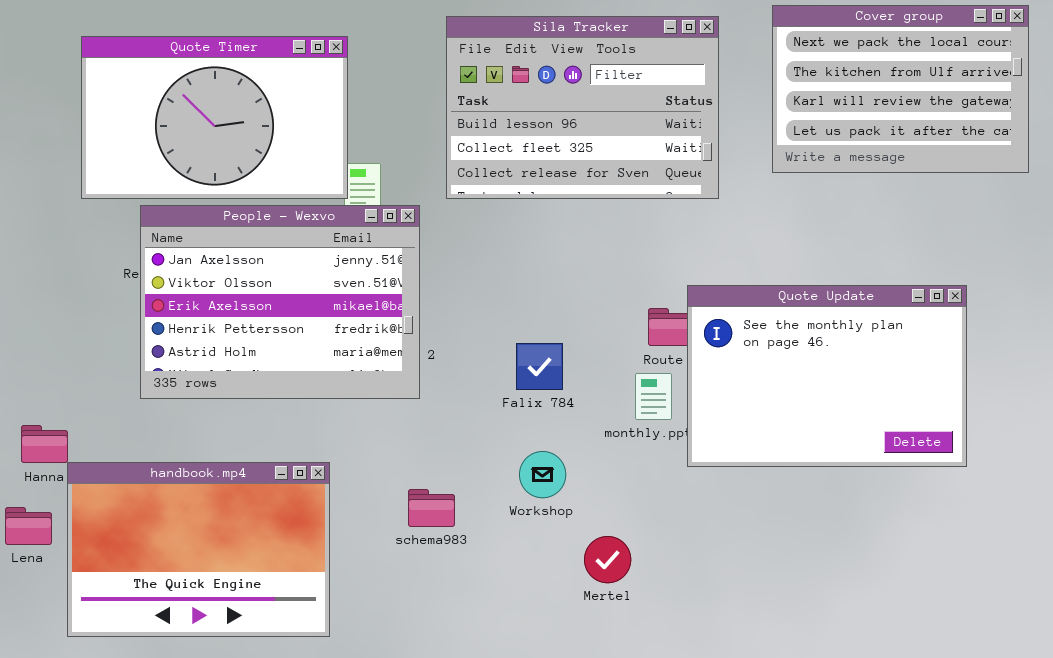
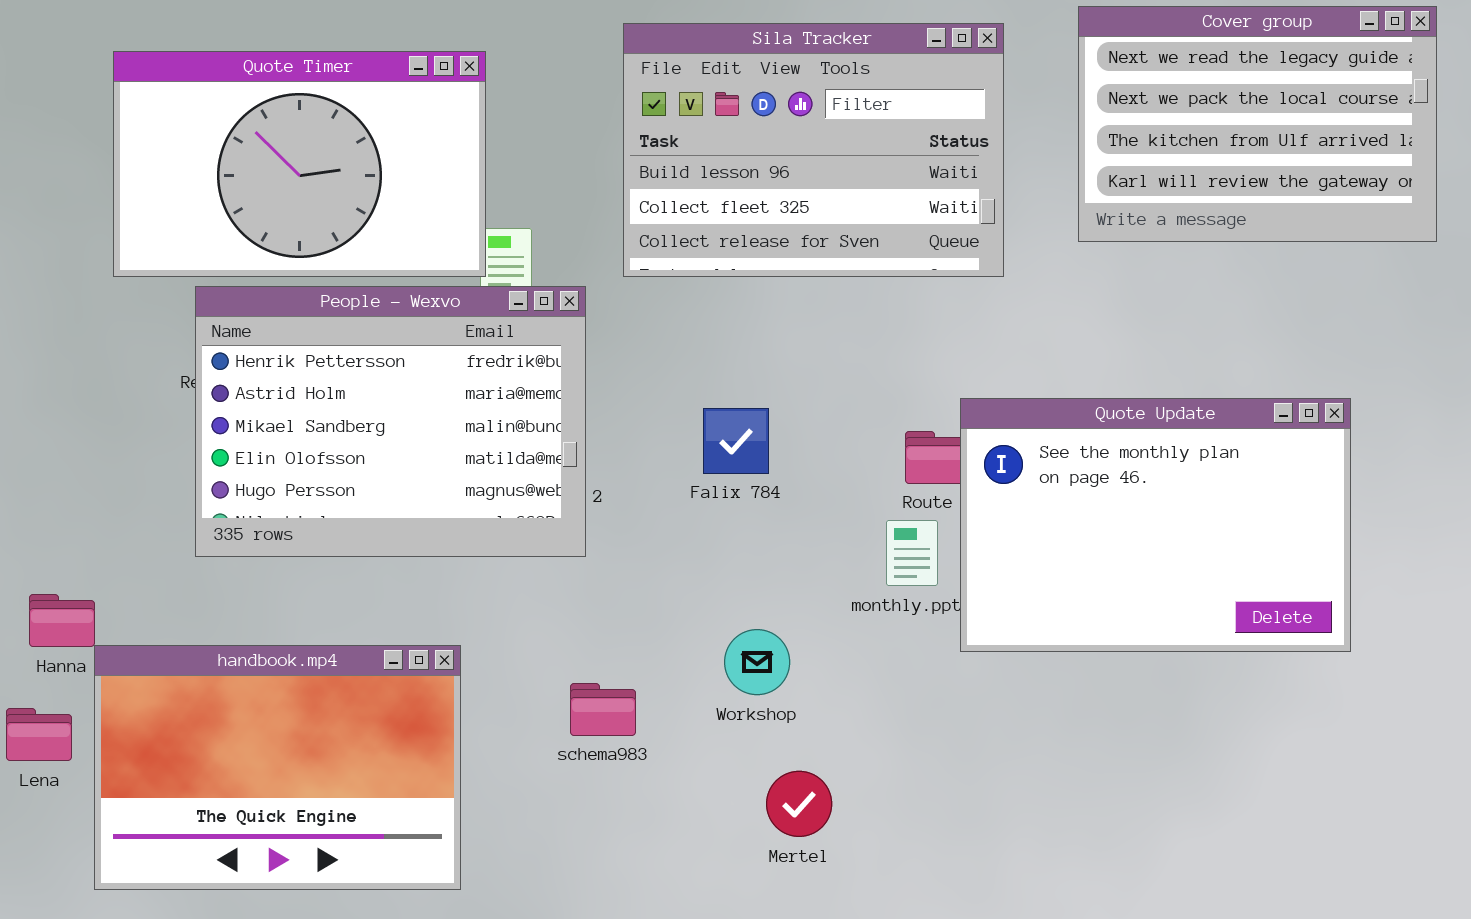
Cover group: [772,5,1029,173] -> [1078,6,1437,242], scrolled up 1 row
People - Wexvo: [140,205,420,399] -> [195,286,586,557], scrolled down 3 rows
Falix 784: [516,343,563,390] -> [703,408,769,474], moved
Mertel: [584,536,631,583] -> [766,771,832,837], moved

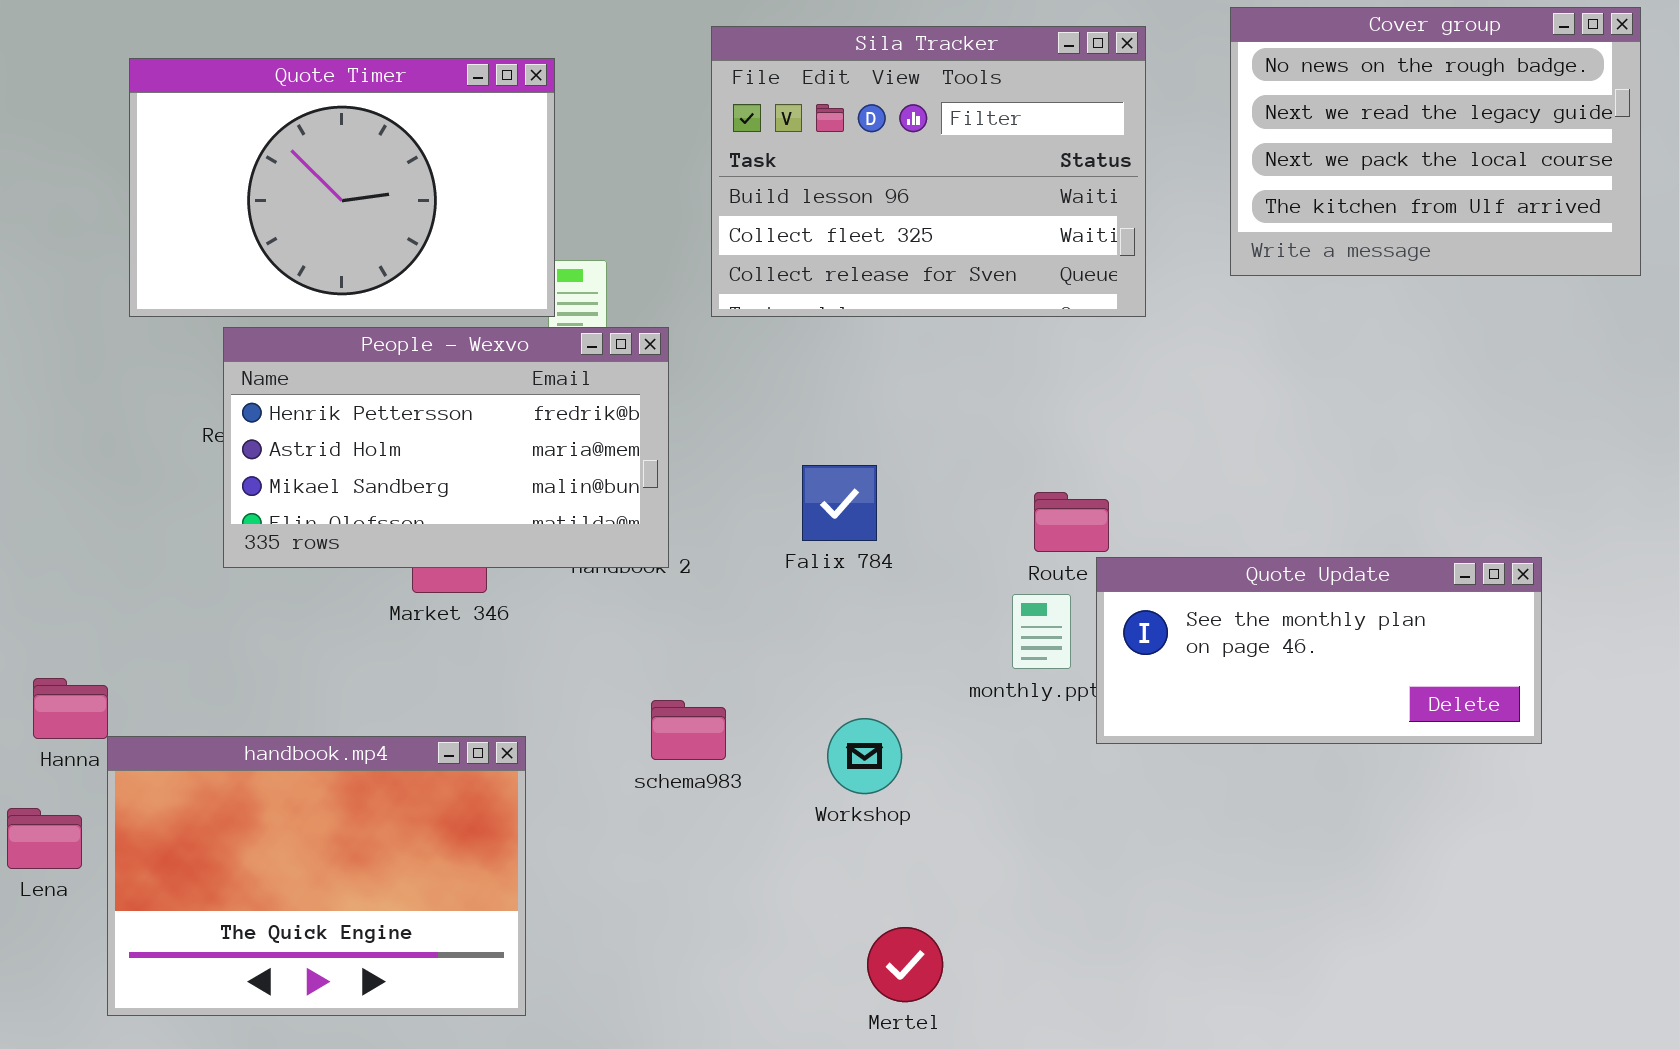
Cover group: [1078,6,1437,242] -> [1230,7,1641,276], scrolled up 1 row
People - Wexvo: [195,286,586,557] -> [223,327,669,568], resized
Quote Update: [960,398,1351,652] -> [1096,557,1542,744], resized
schema983: [570,683,636,736] -> [651,700,726,760], moved
Mertel: [766,771,832,837] -> [867,927,943,1002], moved

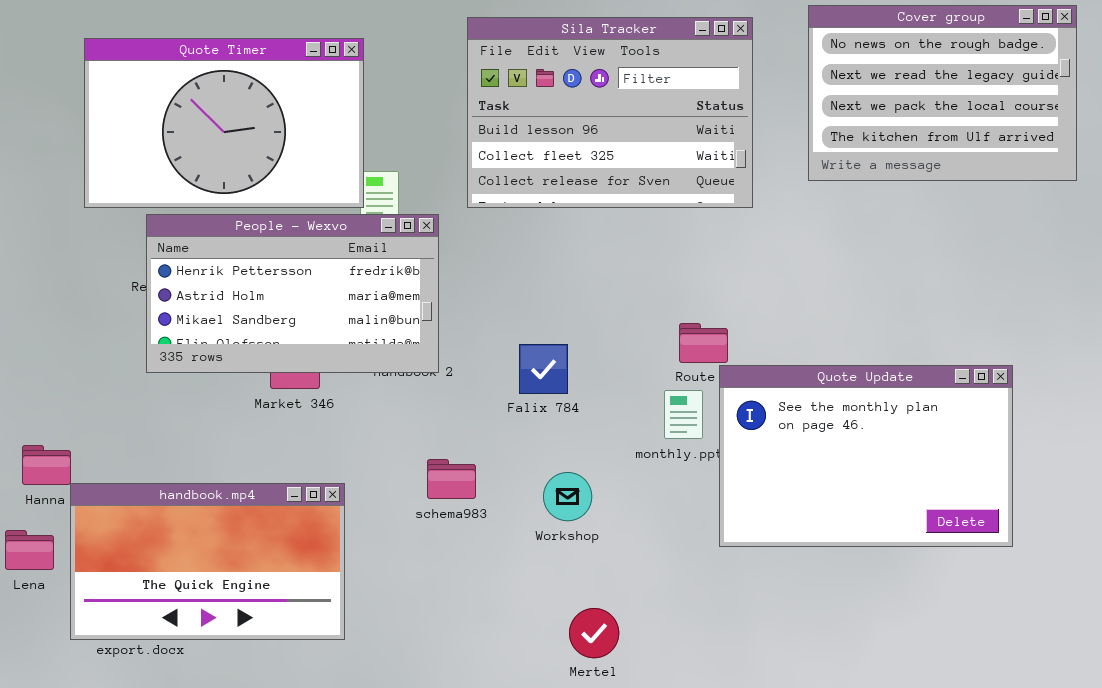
Falix 784: [802,465,877,541] -> [519,344,568,394], moved
Quote Update: [1096,557,1542,744] -> [719,365,1013,547], resized
handbook.mp4: [107,736,526,1016] -> [70,483,345,640], resized

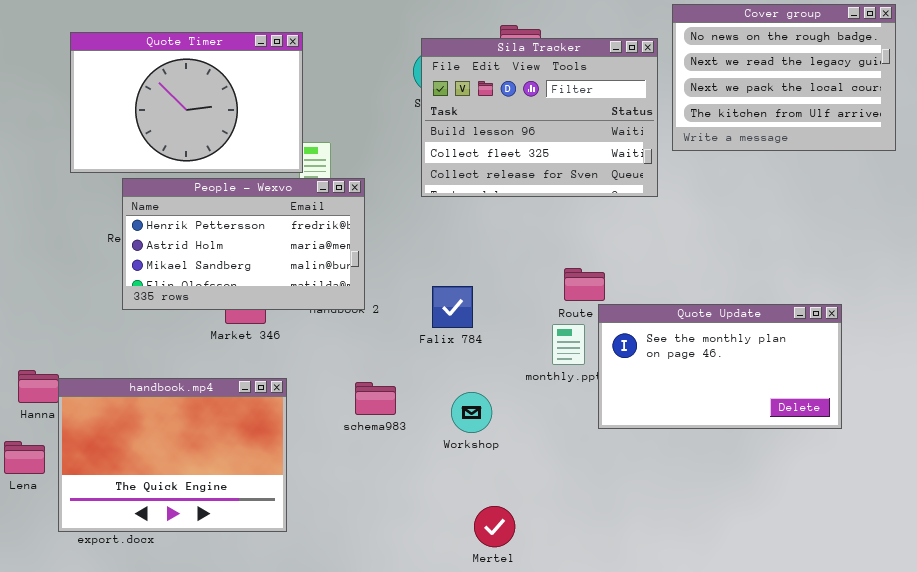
Sila Tracker: [467,17,753,208] -> [421,38,658,197], moved
Quote Update: [719,365,1013,547] -> [598,304,842,429], resized
handbook.mp4: [70,483,345,640] -> [58,378,287,532], resized

